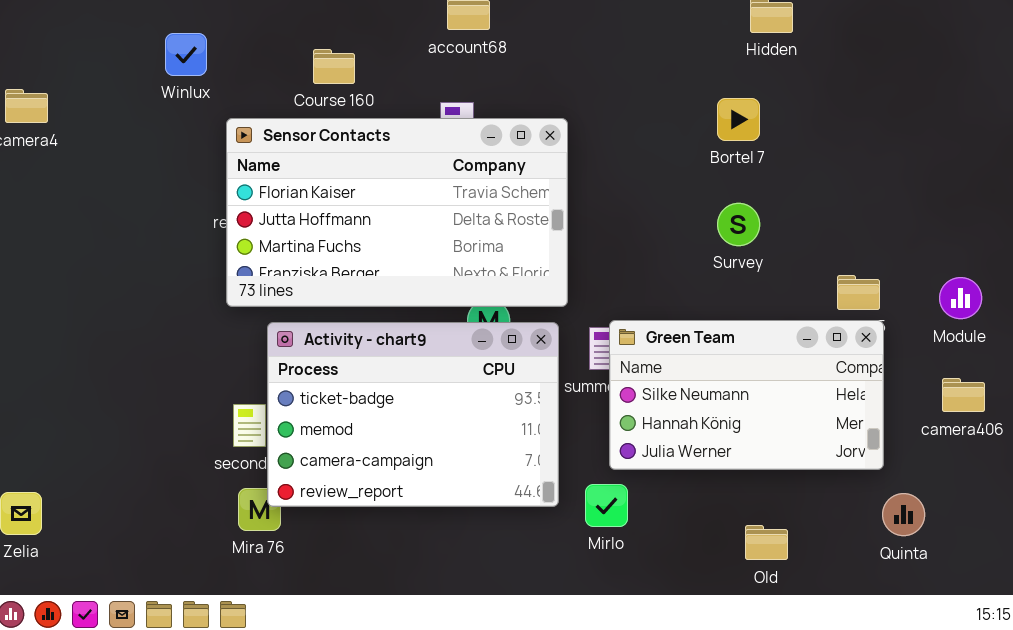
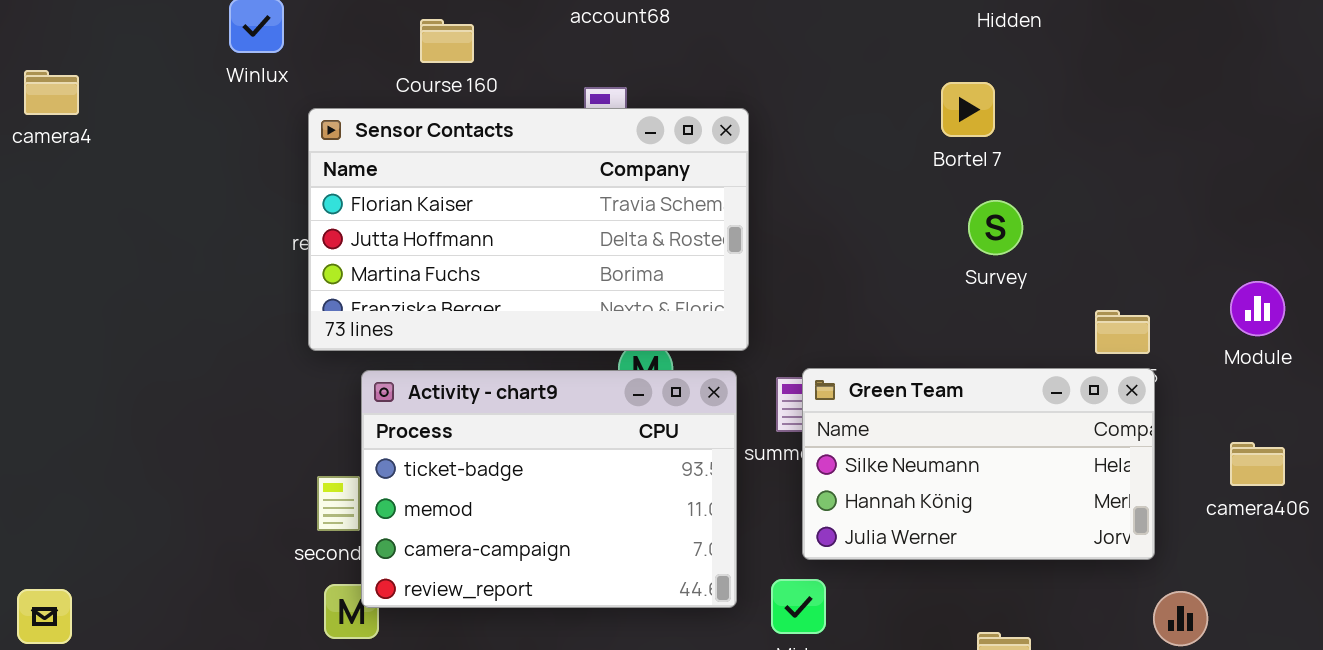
Survey: [717,203,760,246] -> [968,200,1023,255], moved
Module: [939,277,982,319] -> [1230,281,1285,336], moved

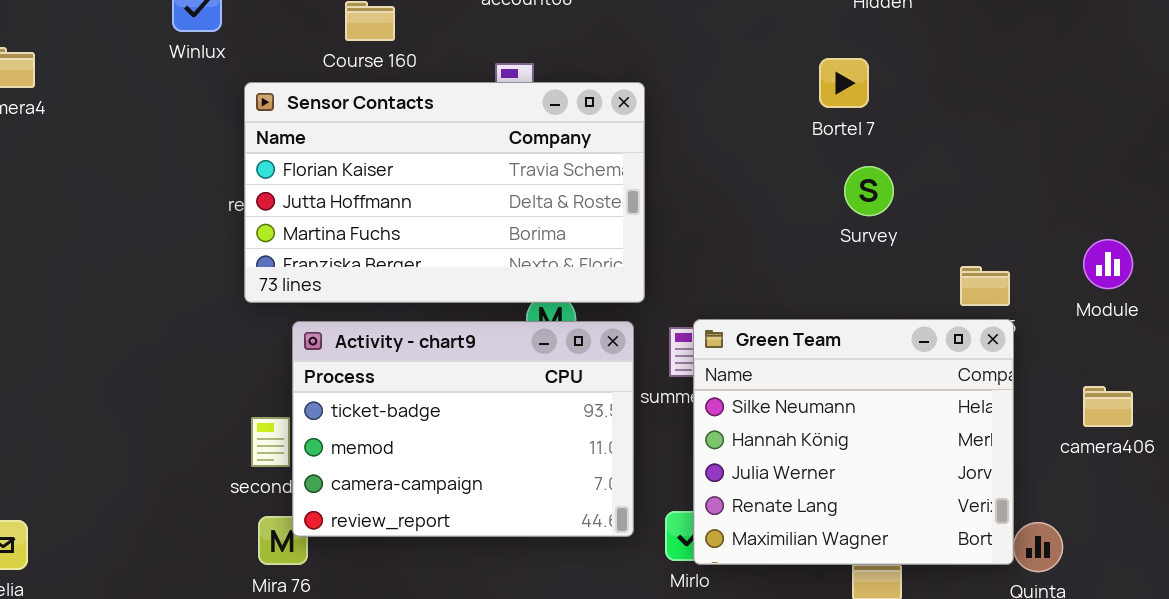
Green Team: [802,368,1155,560] -> [693,319,1014,565], resized

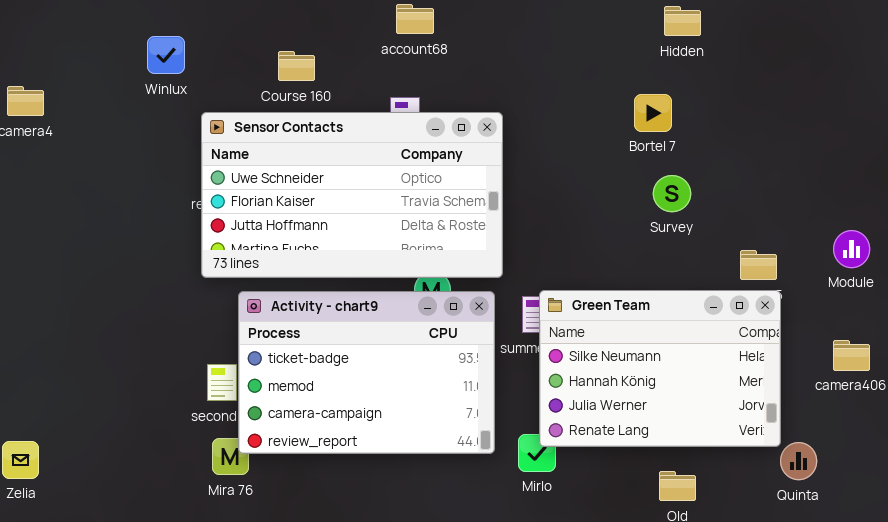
Sensor Contacts: [244,82,645,303] -> [201,112,503,278], scrolled up 1 row
Green Team: [693,319,1014,565] -> [539,290,781,447], resized

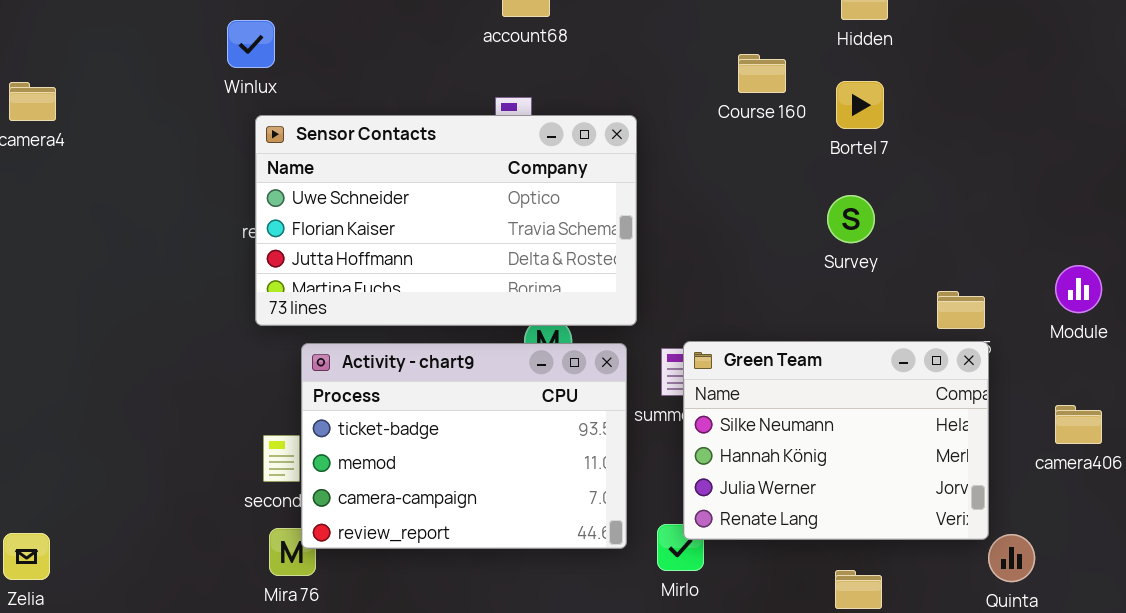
Winlux: [147,36,185,74] -> [227,20,275,68], moved
Course 160: [278,51,315,81] -> [738,54,786,93], moved
Bortel 7: [634,94,672,132] -> [836,81,884,129], moved

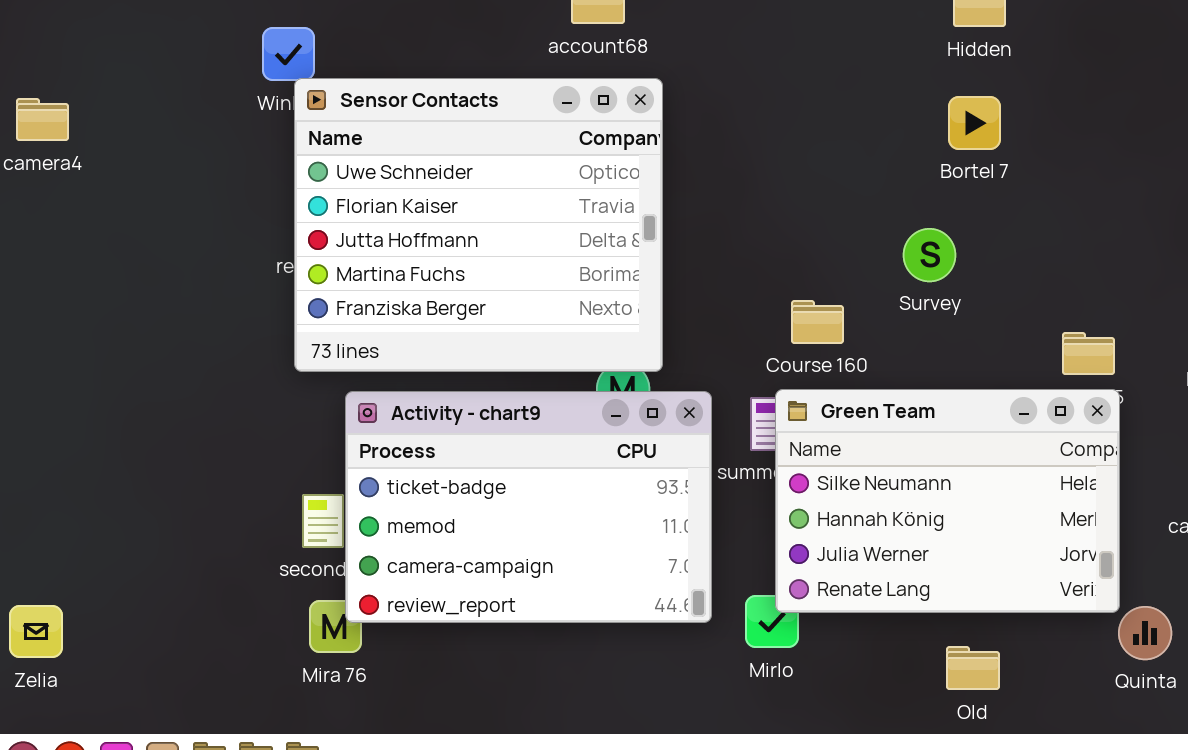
Course 160: [738,54,786,93] -> [791,300,844,344], moved
Sensor Contacts: [255,115,637,326] -> [294,78,663,372], resized
Survey: [827,195,875,243] -> [903,228,956,282], moved

